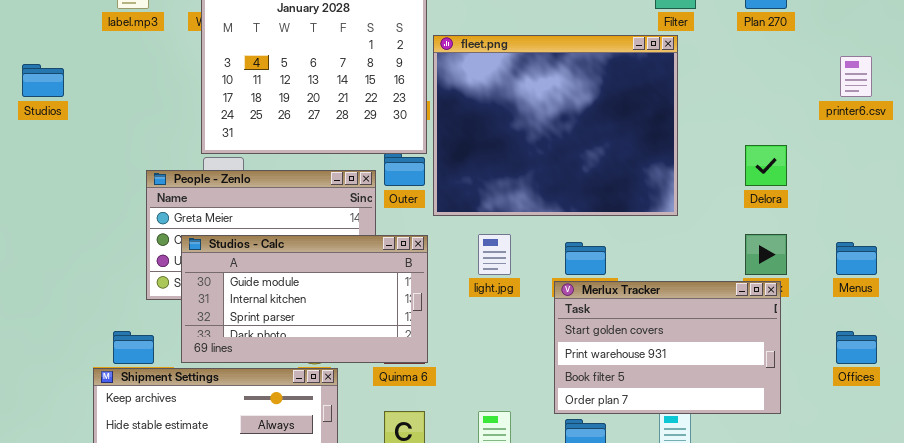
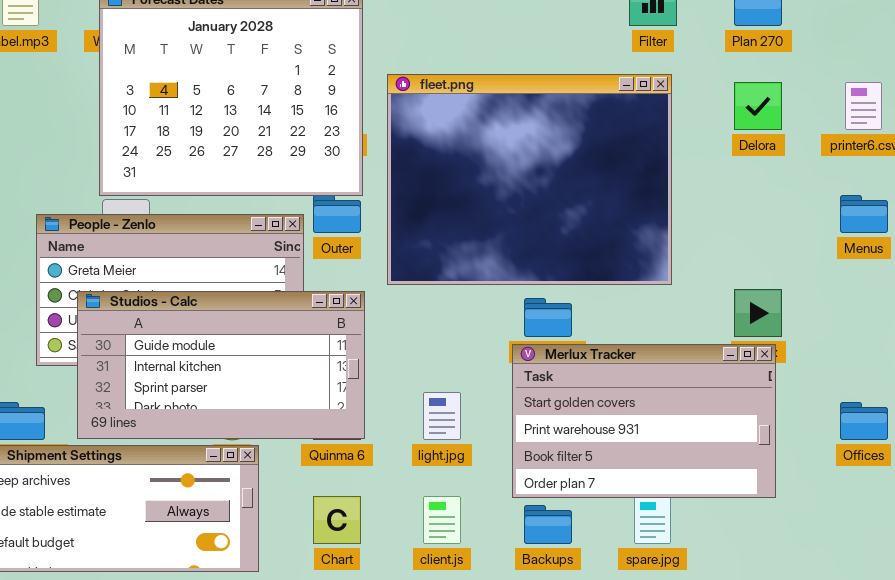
fleet.png: [433,35,678,216] -> [387,74,672,285], moved
Delora: [745,145,787,186] -> [734,82,782,130], moved
light.jpg: [478,234,511,275] -> [423,392,461,440], moved
Menus: [836,242,877,275] -> [840,195,888,233], moved

